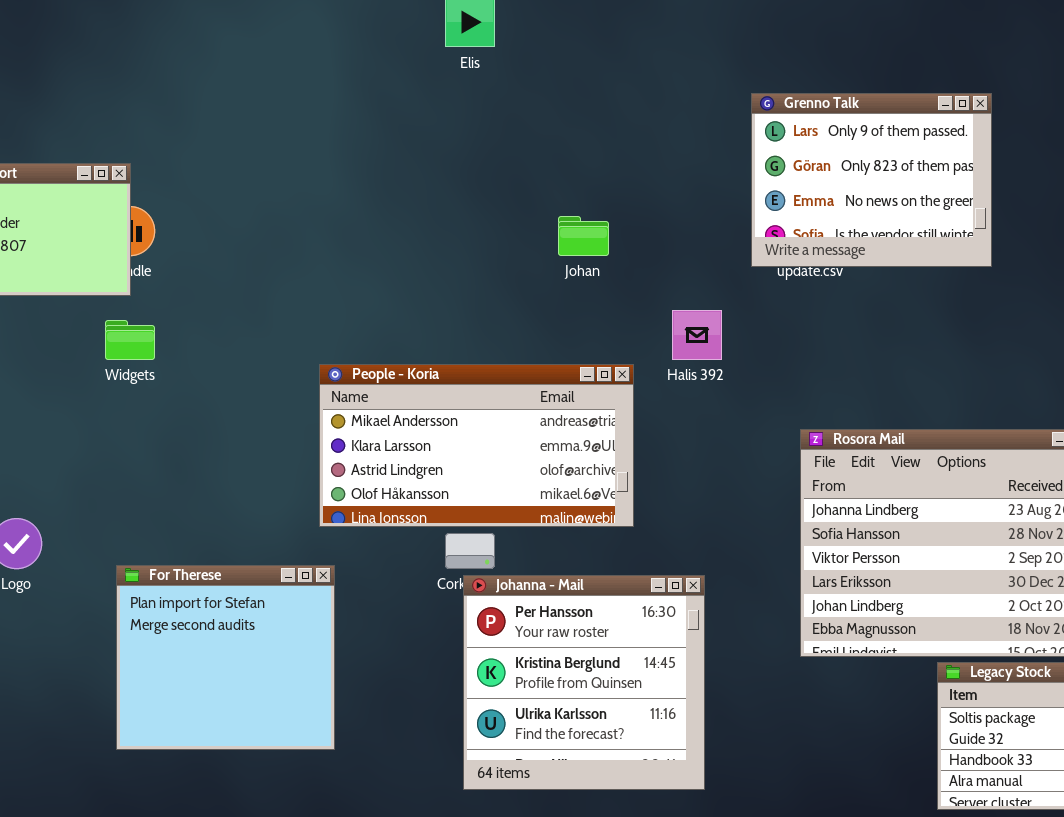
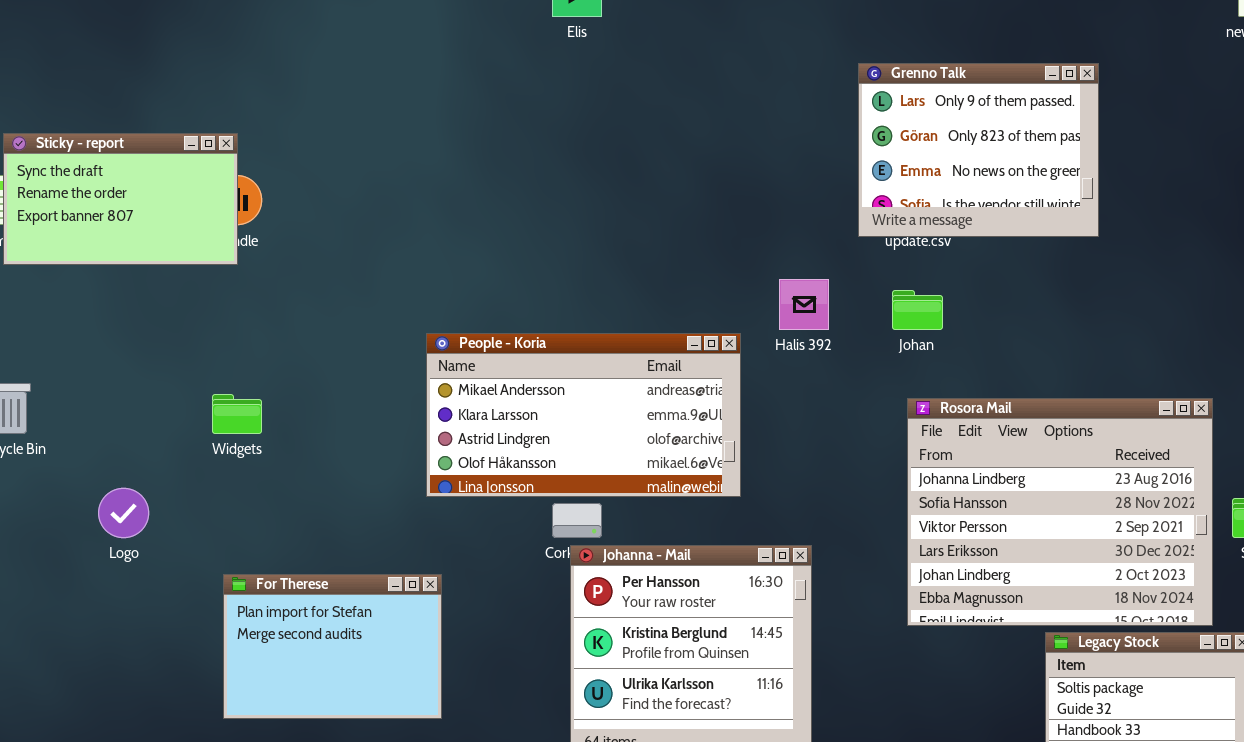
Johan: [558,216,609,256] -> [892,290,943,330], moved
Widgets: [105,320,155,360] -> [212,394,262,434], moved
For Therese: [116,565,335,750] -> [223,574,442,719], resized

